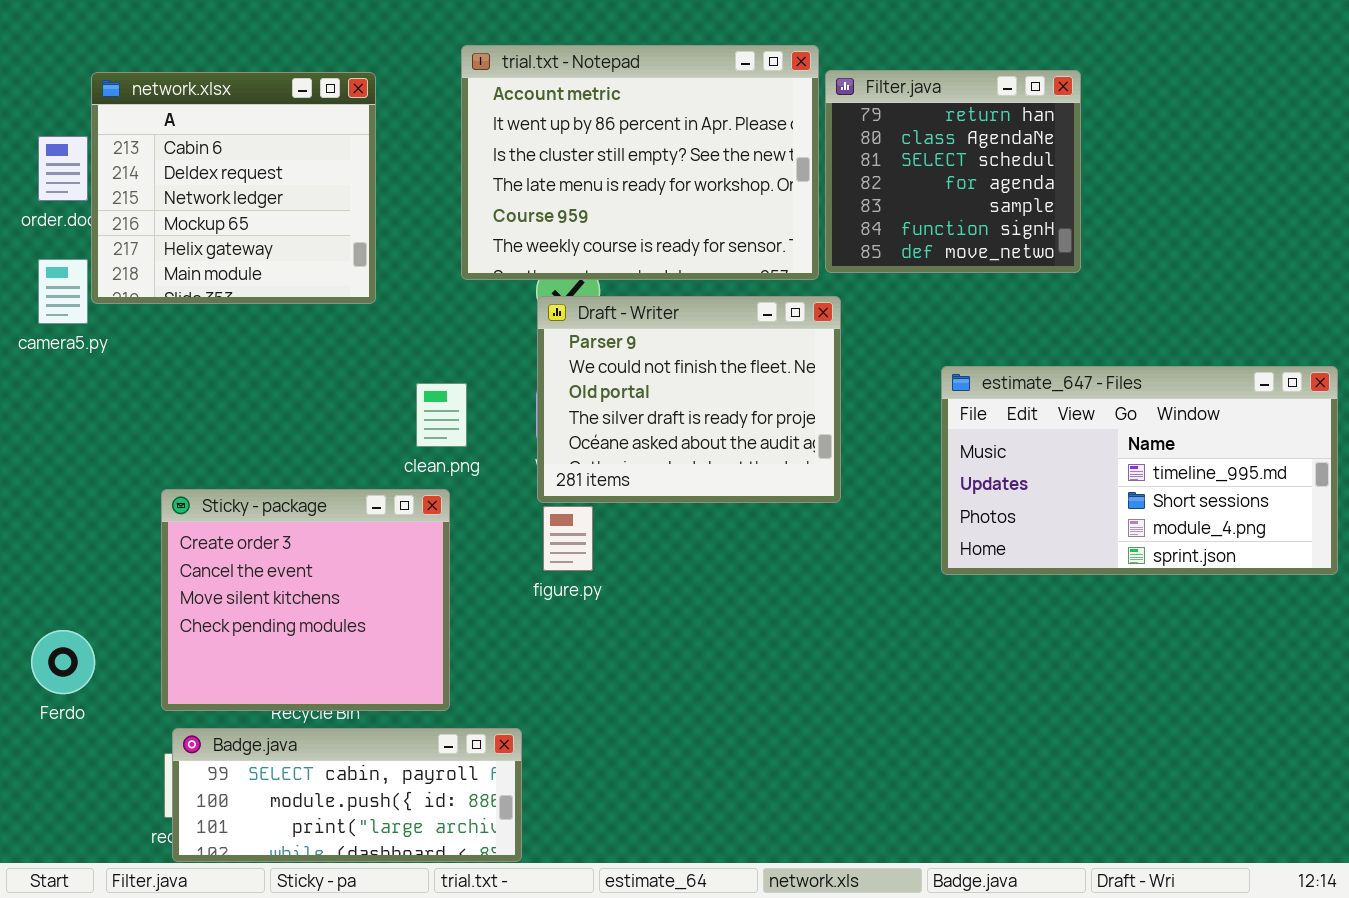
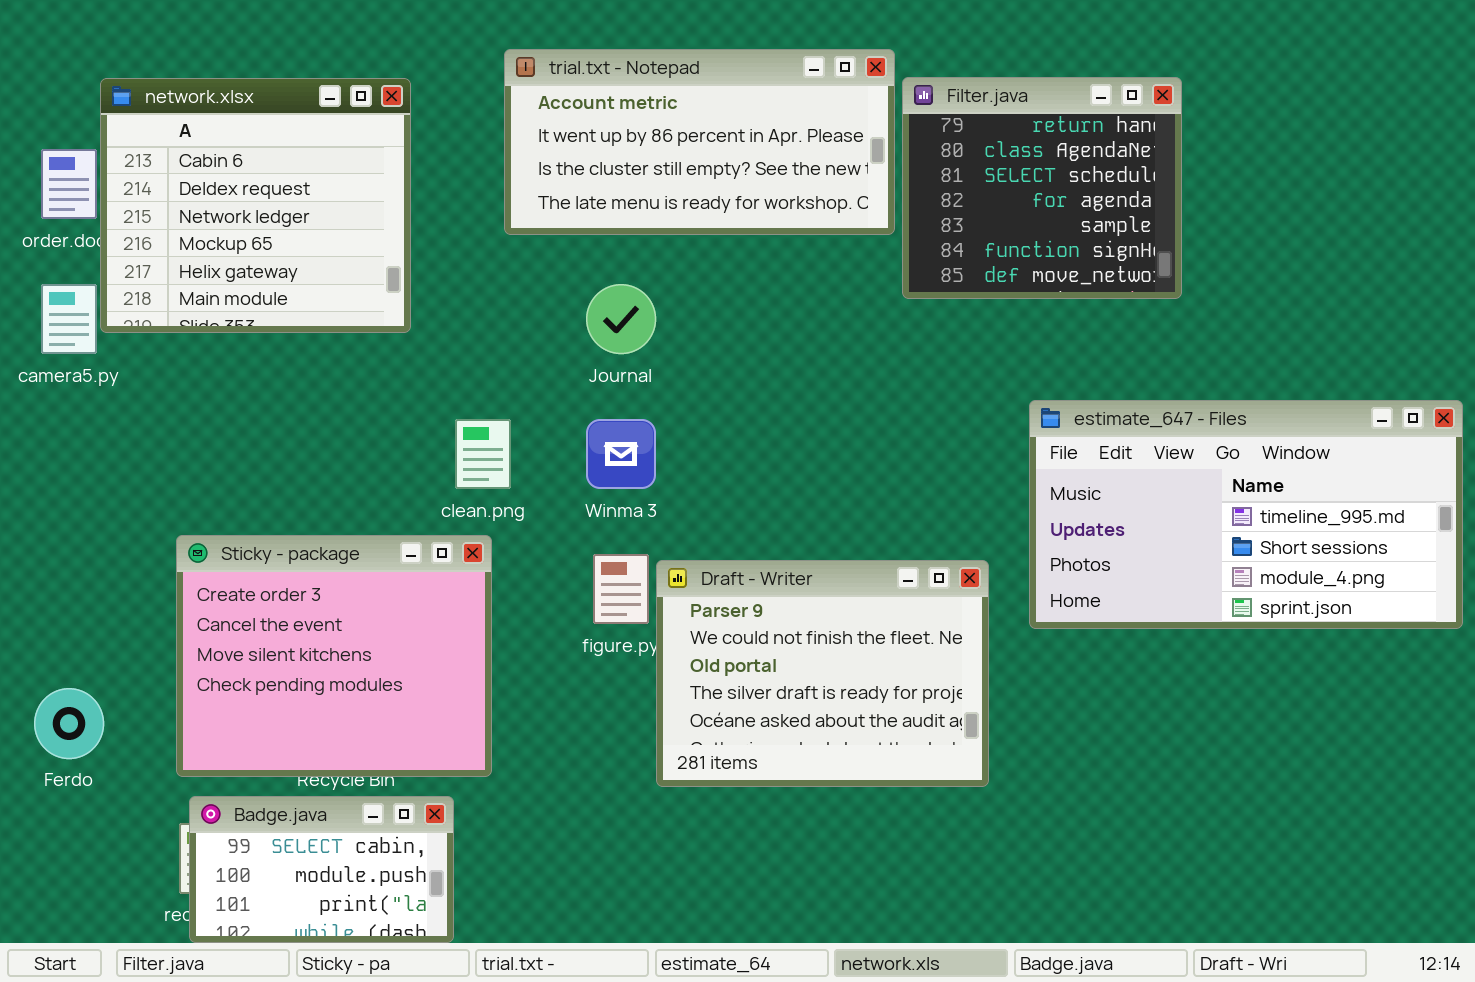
trial.txt - Notepad: [461,45,819,280] -> [504,49,895,235], resized
Draft - Writer: [537,296,841,503] -> [656,560,989,787], moved
Badge.java: [172,728,522,862] -> [189,796,454,943], resized

